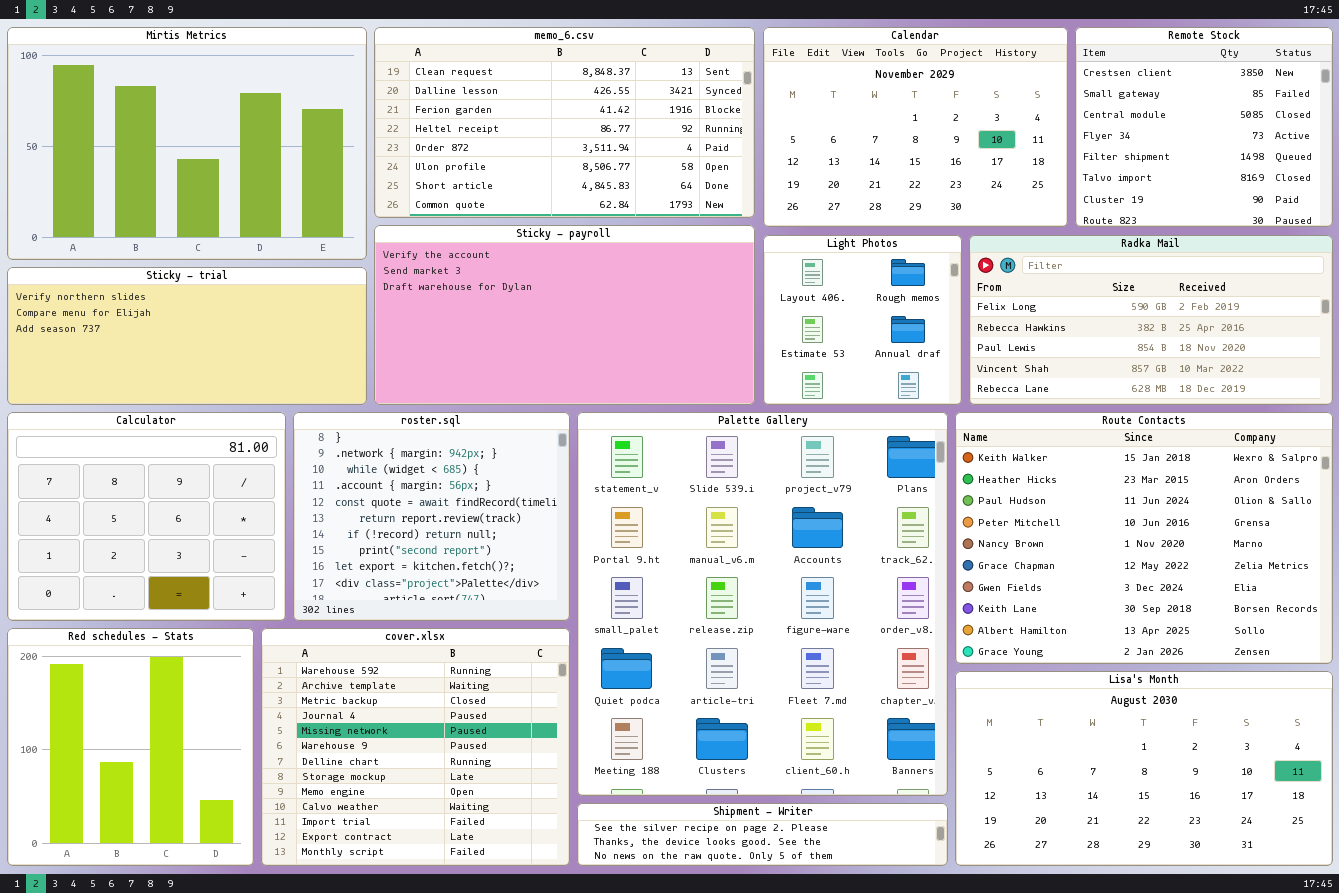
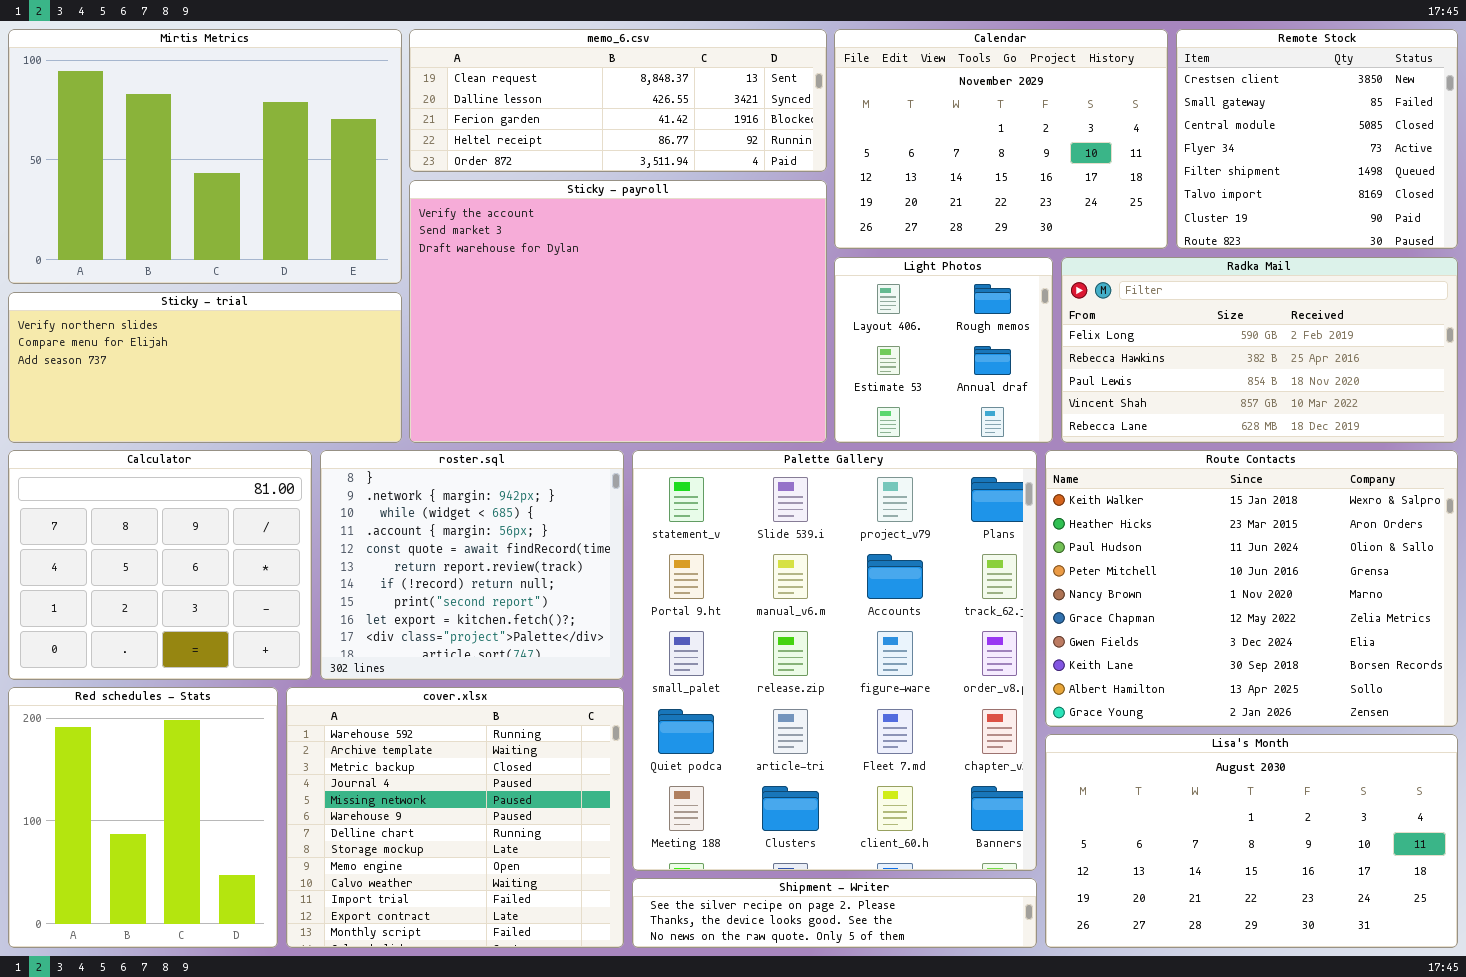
memo_6.csv: [374,27,755,218] -> [409,29,827,172], resized
Sticky - payroll: [374,225,755,405] -> [409,180,827,443], resized

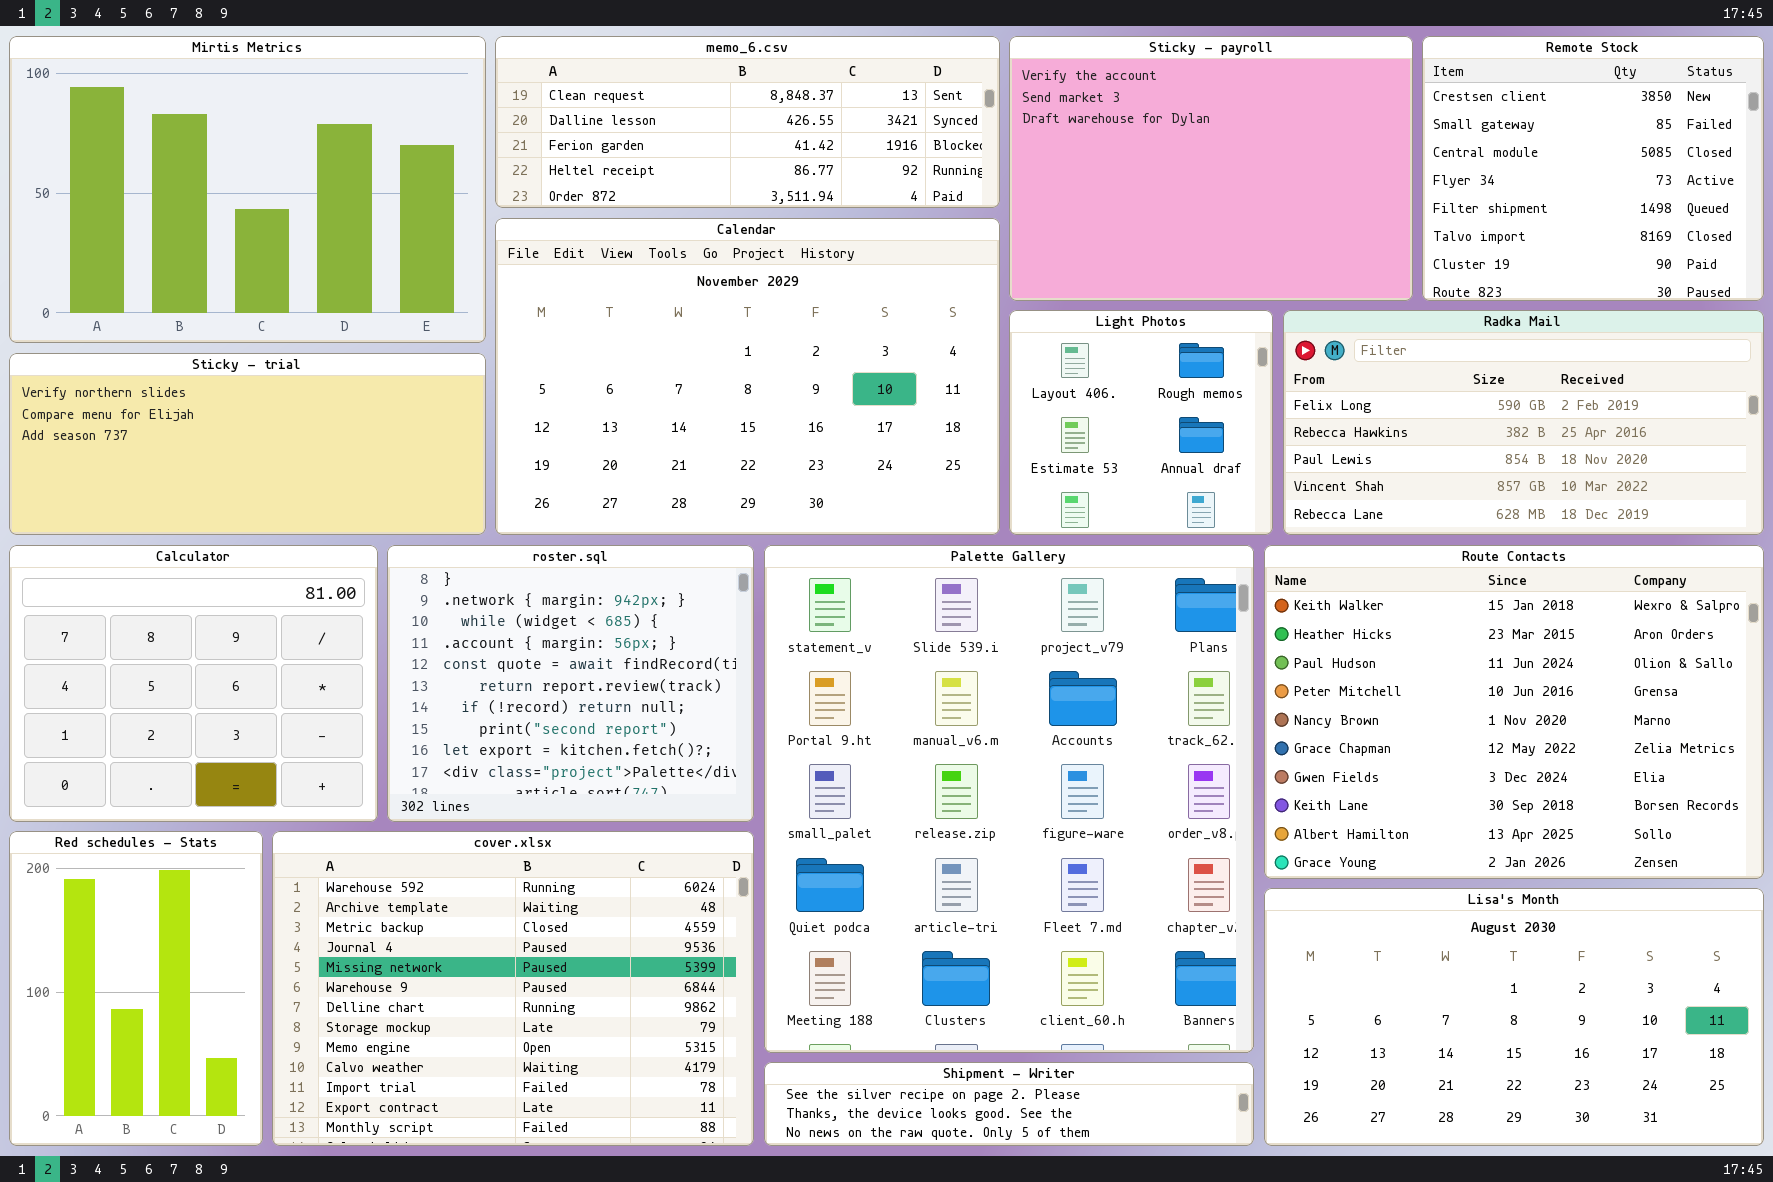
Calendar: [834,29,1168,249] -> [495,218,1000,535], moved, resized
Sticky - payroll: [409,180,827,443] -> [1009,36,1413,301], moved, resized
Red schedules - Stats: [8,687,278,948] -> [9,831,263,1146], resized
cover.xlsx: [286,687,624,948] -> [272,831,754,1146], resized

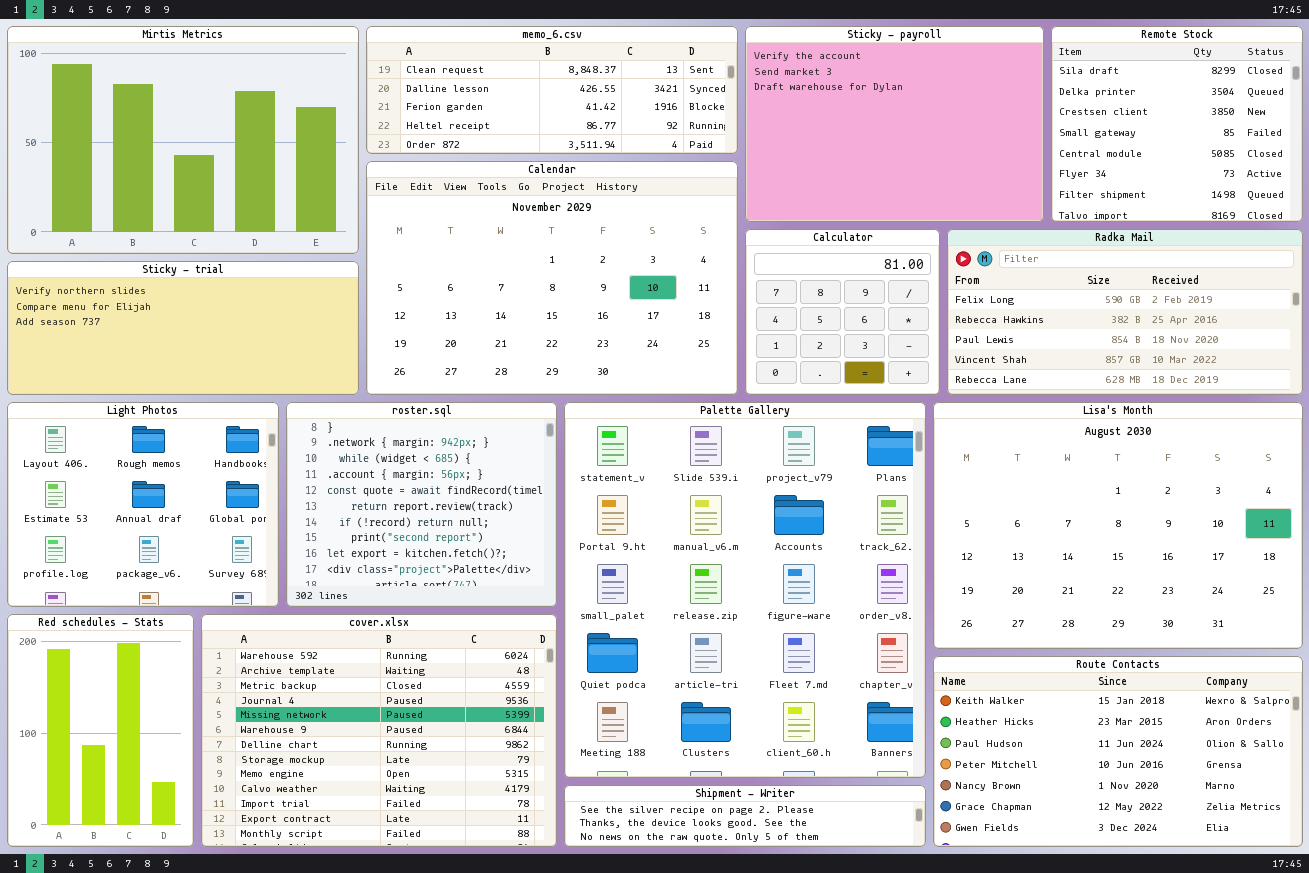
Remote Stock: [1422,36,1764,301] -> [1051,26,1303,222], scrolled up 2 rows
Light Photos: [1009,310,1273,535] -> [7,402,279,607], moved, resized
Calculator: [9,545,378,822] -> [745,229,940,395], moved, resized
Route Contacts: [1264,545,1764,879] -> [933,656,1303,847], moved, resized
Lisa's Month: [1264,888,1764,1146] -> [933,402,1303,649], moved, resized

